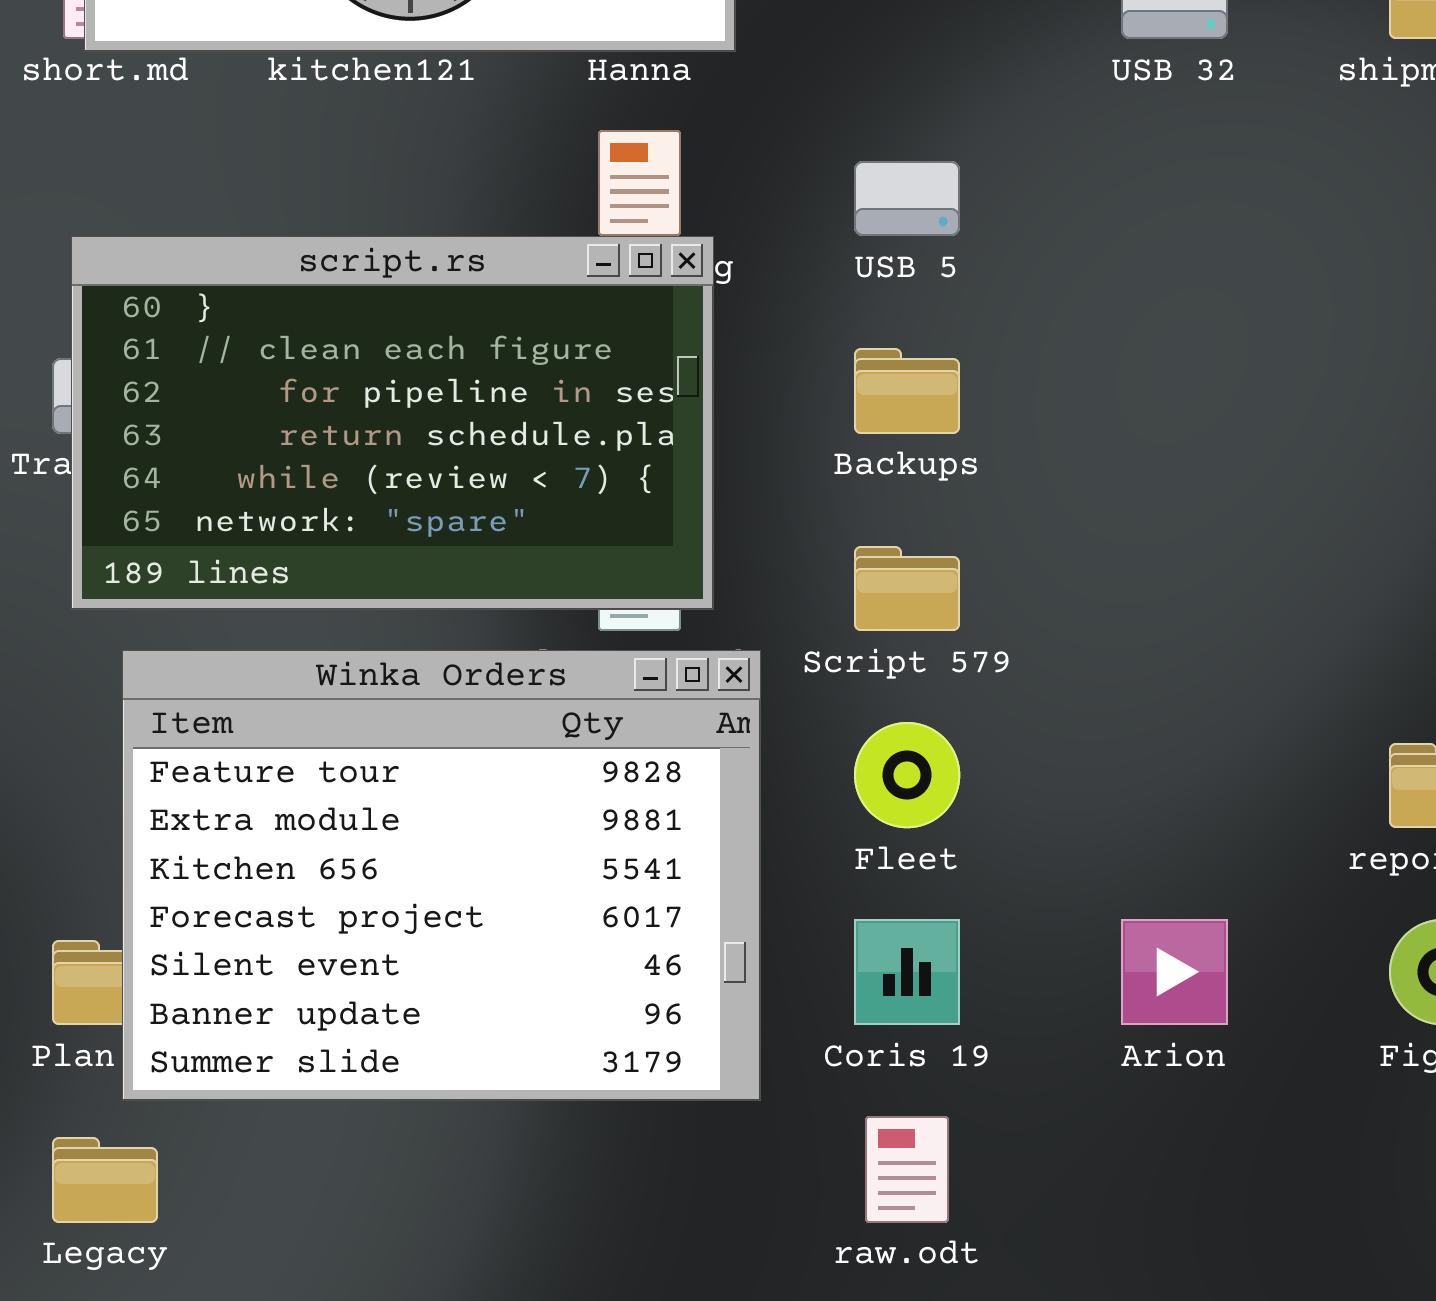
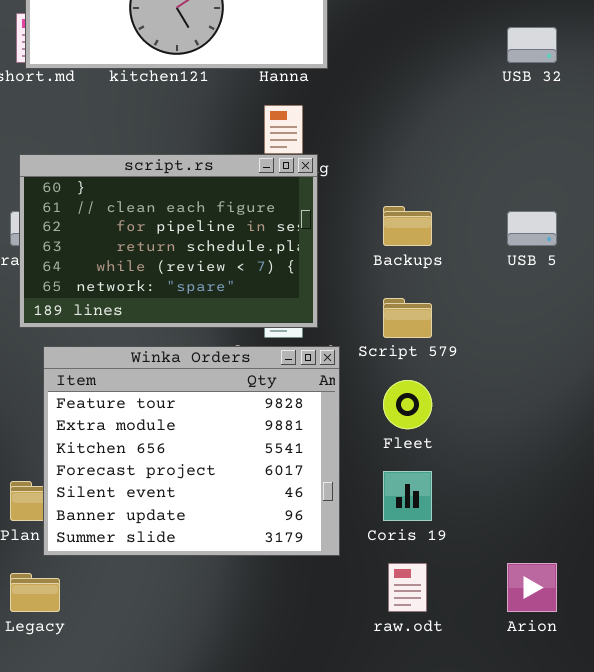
USB 5: [854,161,960,236] -> [507,211,557,246], moved
Arion: [1121,919,1228,1025] -> [507,563,557,612], moved

